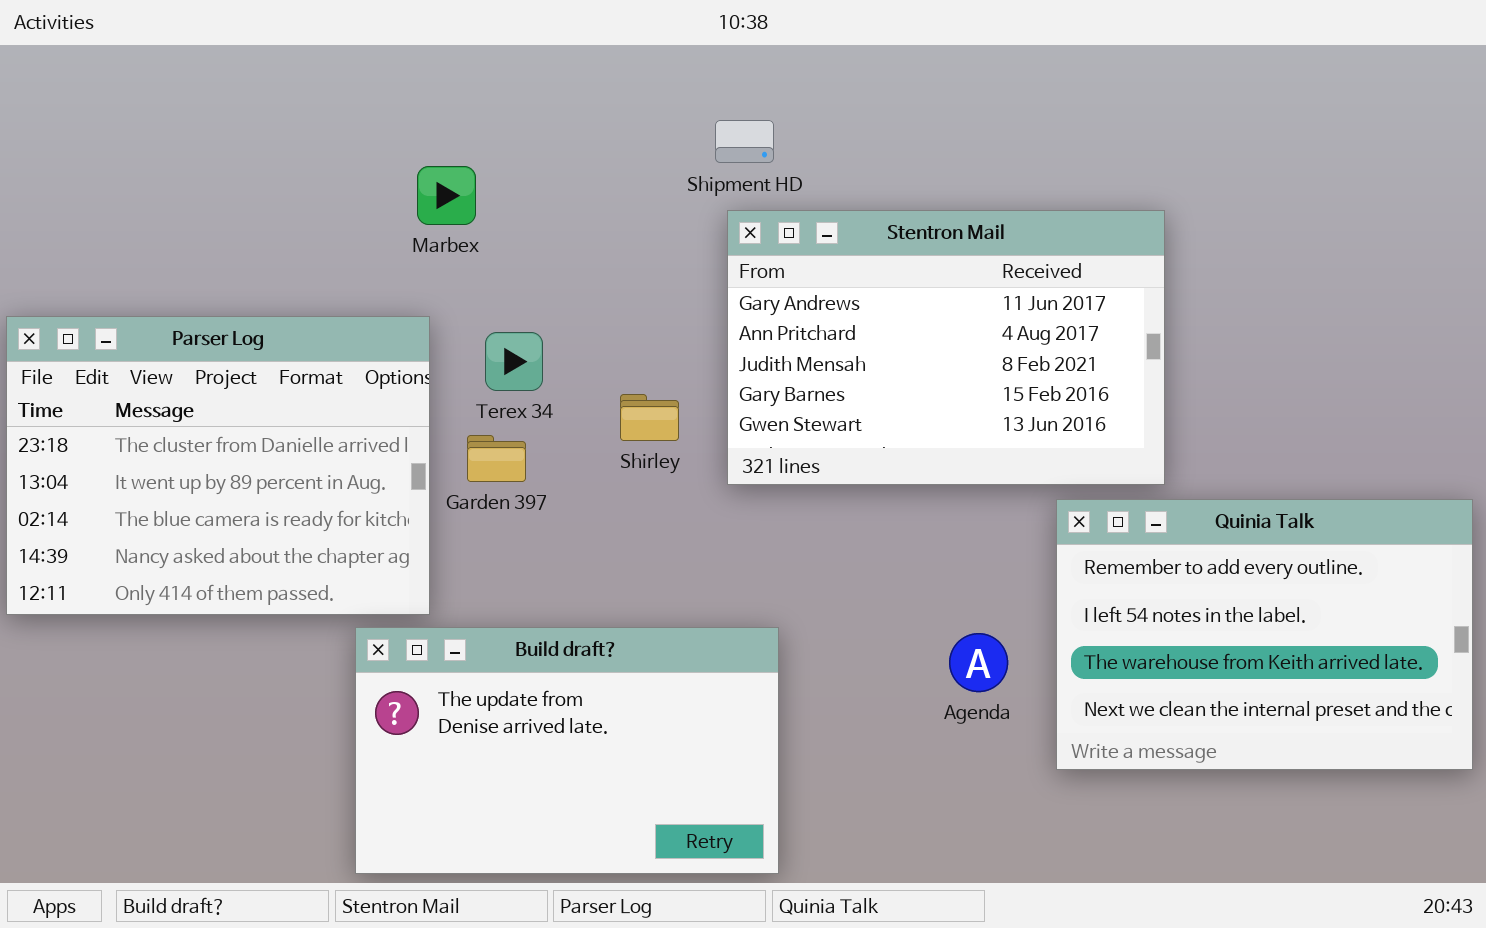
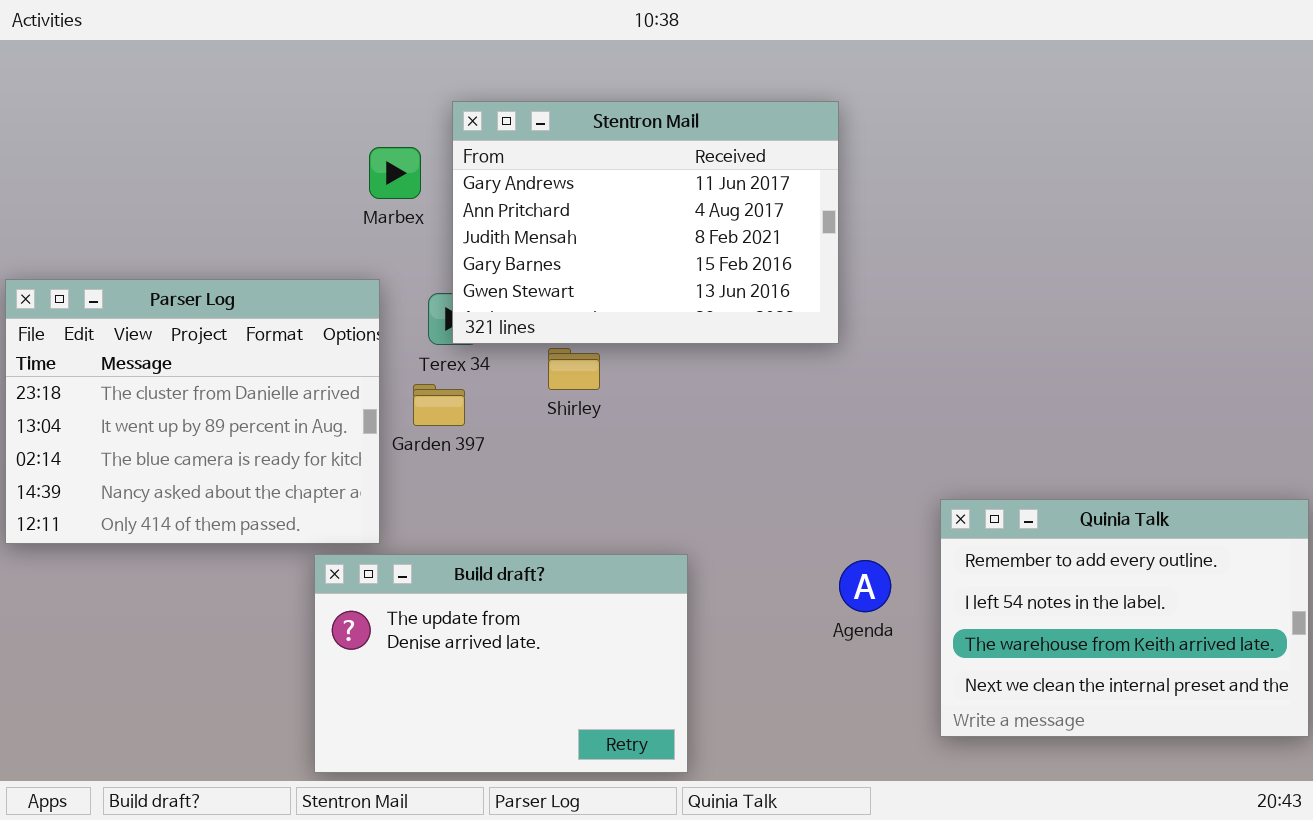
Stentron Mail: [727,210,1165,485] -> [452,101,839,344], moved
Quinia Talk: [1056,499,1473,770] -> [940,499,1309,737], moved

